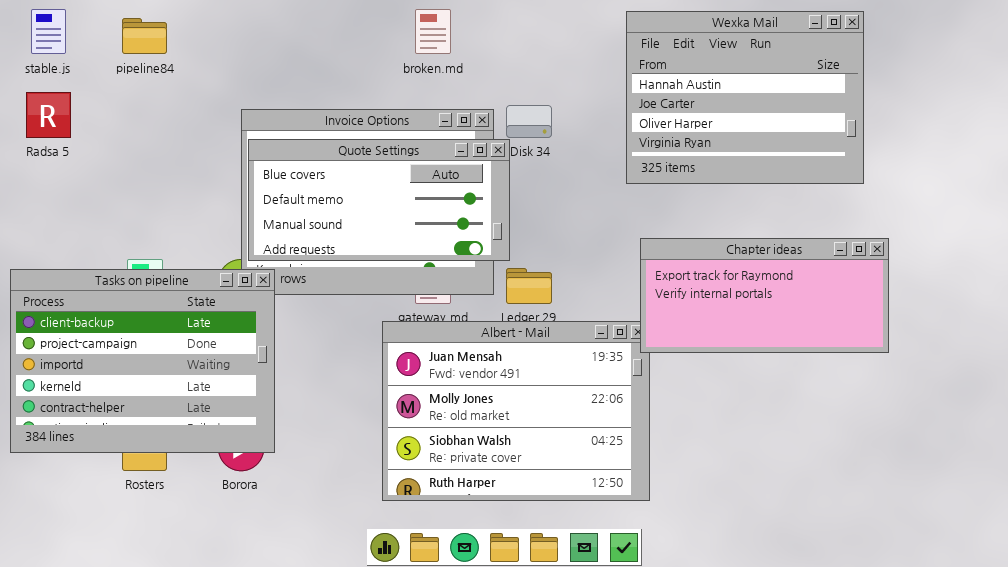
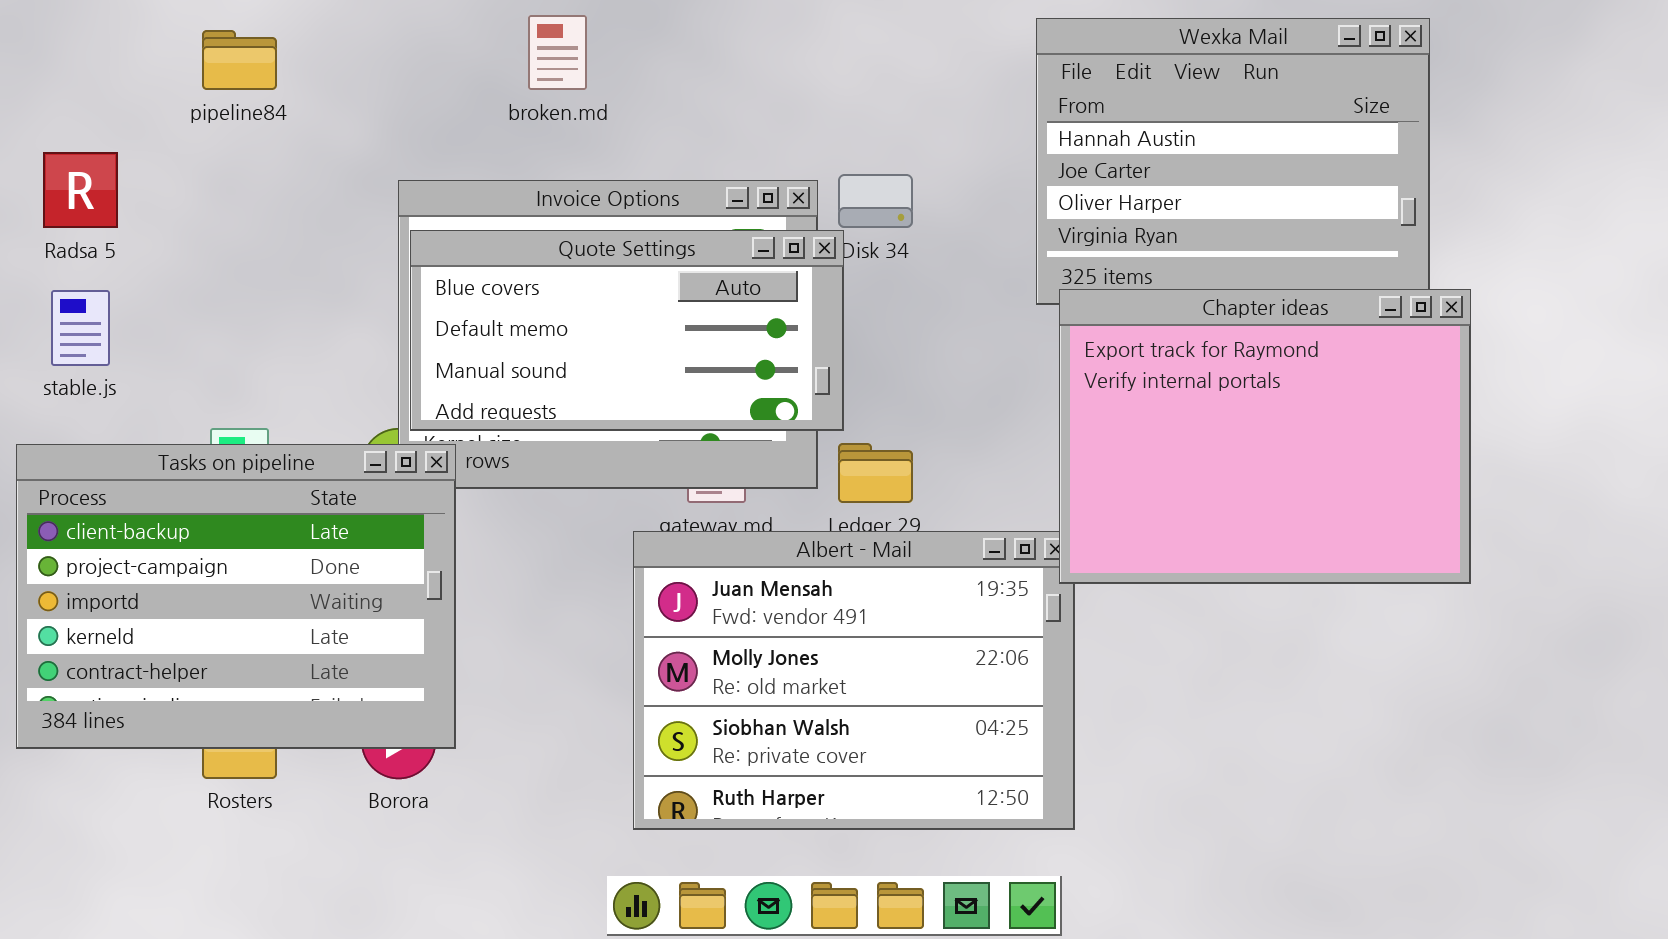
stable.js: [31,9,66,54] -> [51,290,110,366], moved
broken.md: [415,9,451,54] -> [528,15,587,90], moved
Chapter ideas: [640,238,889,353] -> [1059,289,1471,584], resized

